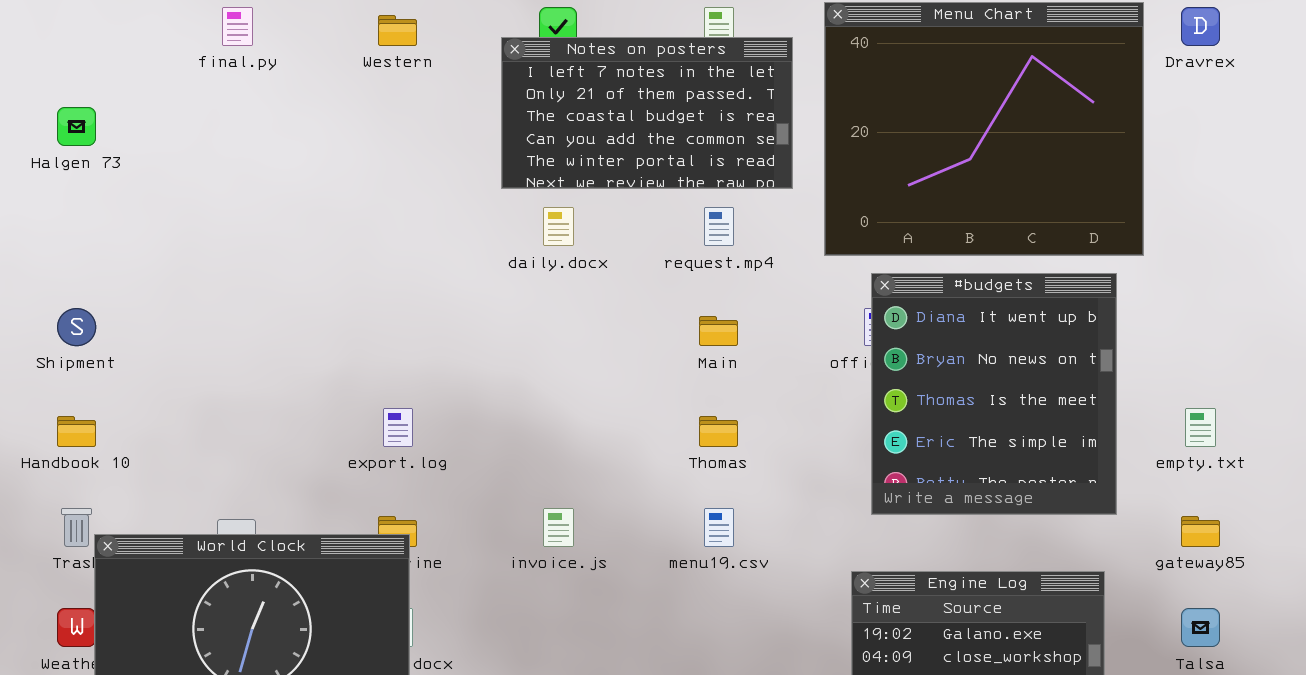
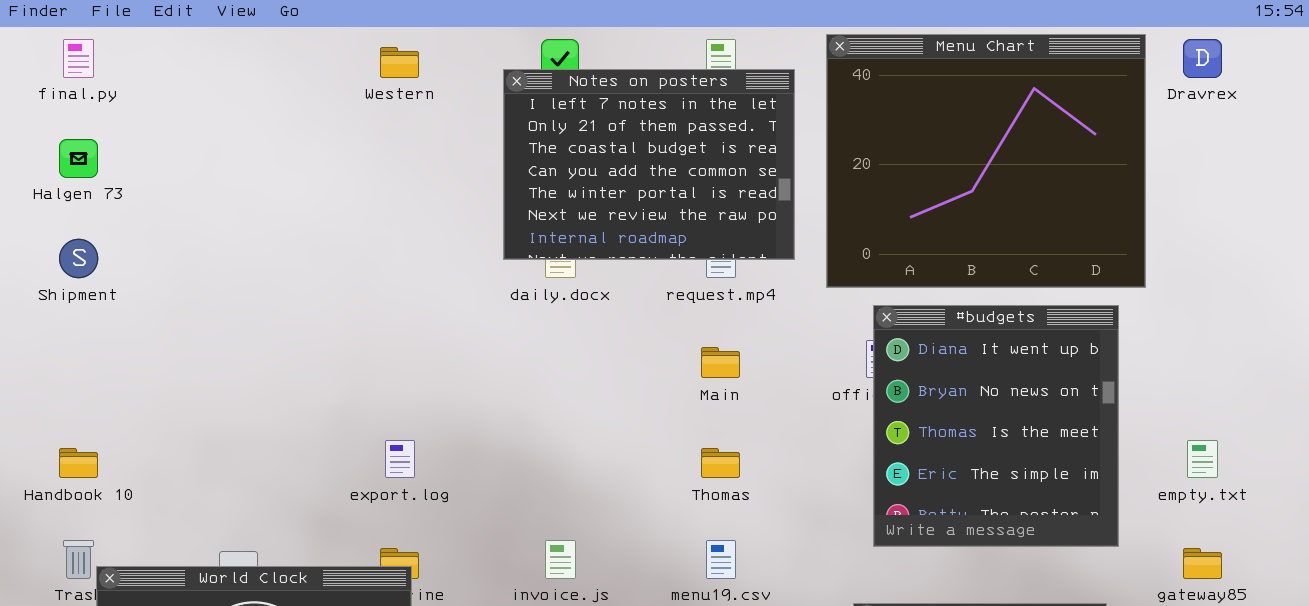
final.py: [222,7,253,46] -> [63,39,94,78], moved
Notes on posters: [501,37,793,189] -> [503,69,795,260], resized
Shipment: [57,308,96,346] -> [59,239,98,278], moved

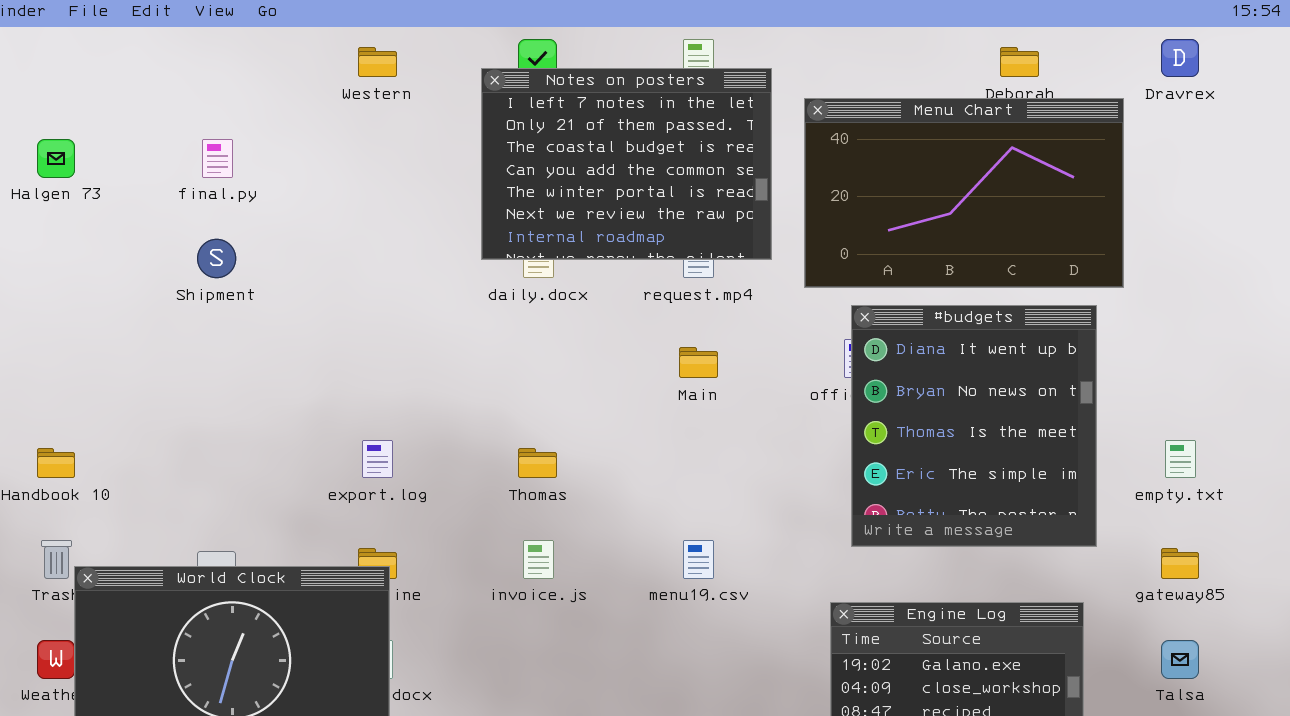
Menu Chart: [826,34,1146,288] -> [804,98,1124,288], resized
final.py: [63,39,94,78] -> [202,139,233,178], moved
Shipment: [59,239,98,278] -> [197,239,236,278], moved
Thomas: [701,448,740,478] -> [518,448,557,478], moved

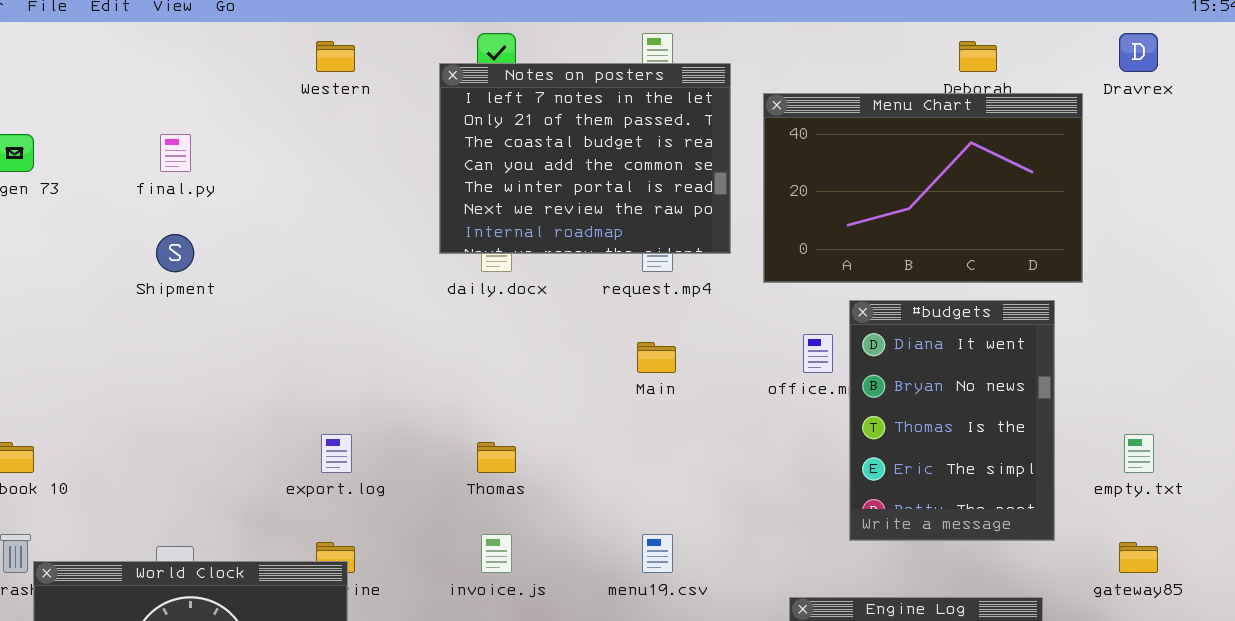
#budgets: [851,305,1097,547] -> [849,300,1055,541], resized

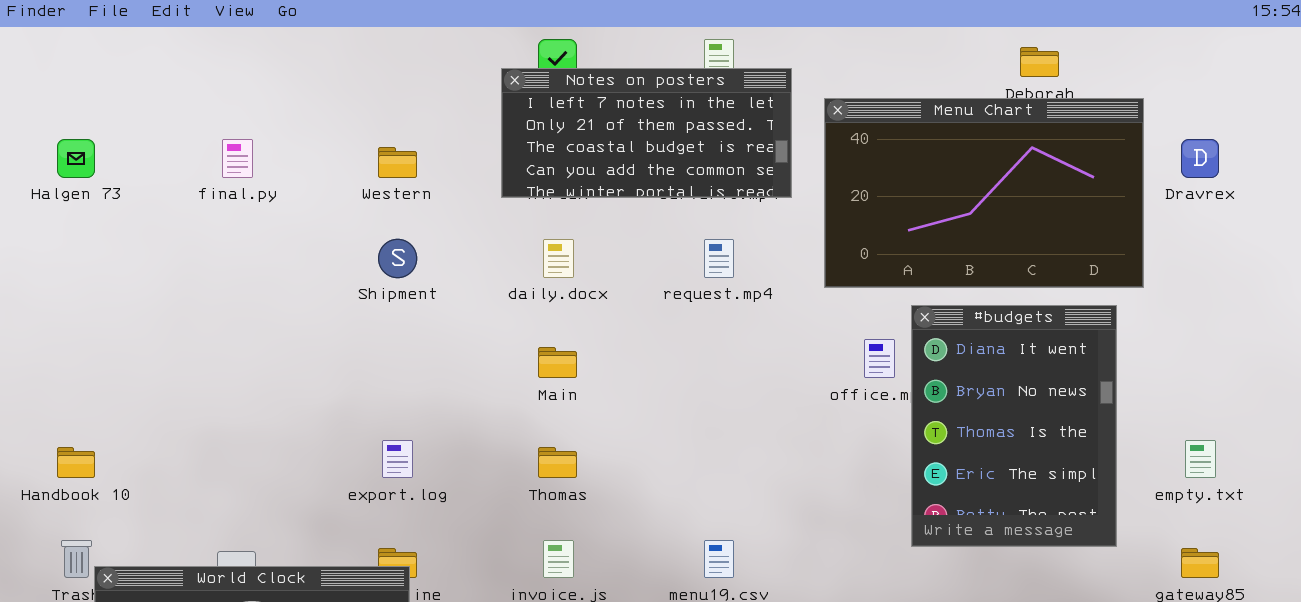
Dravrex: [1119,33,1158,72] -> [1181,139,1219,178], moved
Western: [316,41,355,72] -> [378,147,417,178], moved
Notes on posters: [439,63,731,254] -> [501,68,792,198], resized
Shipment: [156,234,194,272] -> [378,239,417,278], moved
Main: [637,342,676,373] -> [538,347,577,378], moved

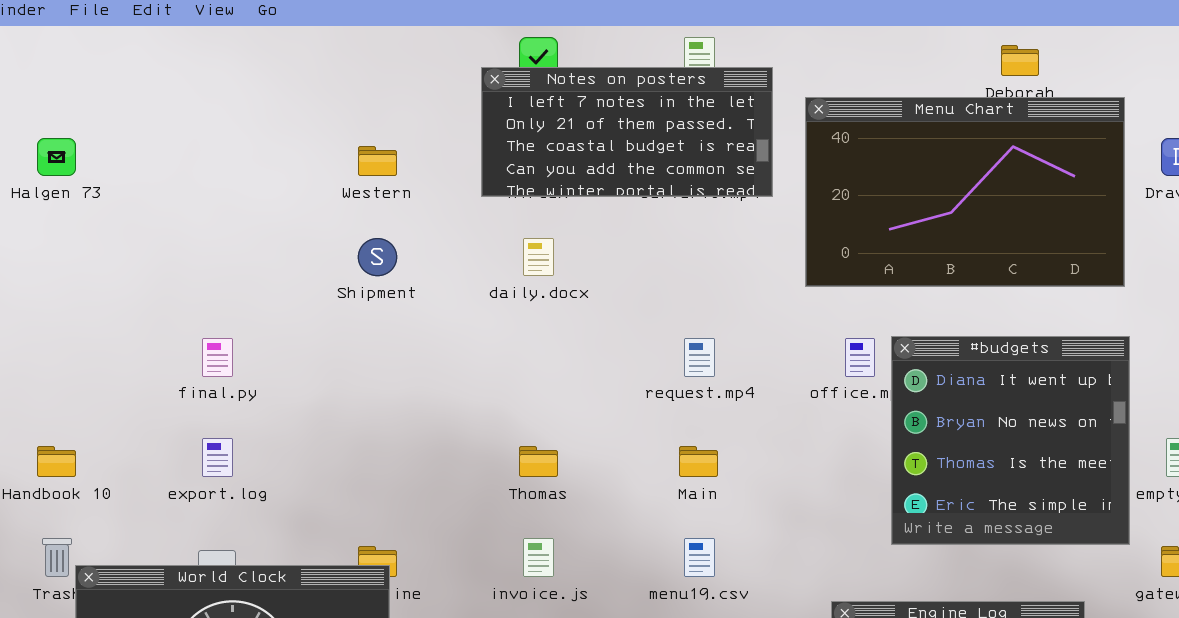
final.py: [222,139,253,178] -> [202,338,233,377], moved
request.mp4: [704,239,734,278] -> [684,338,715,377], moved
#budgets: [911,305,1117,547] -> [891,336,1130,545], resized
Main: [538,347,577,378] -> [679,446,718,477], moved
export.log: [382,440,413,478] -> [202,438,233,477], moved

